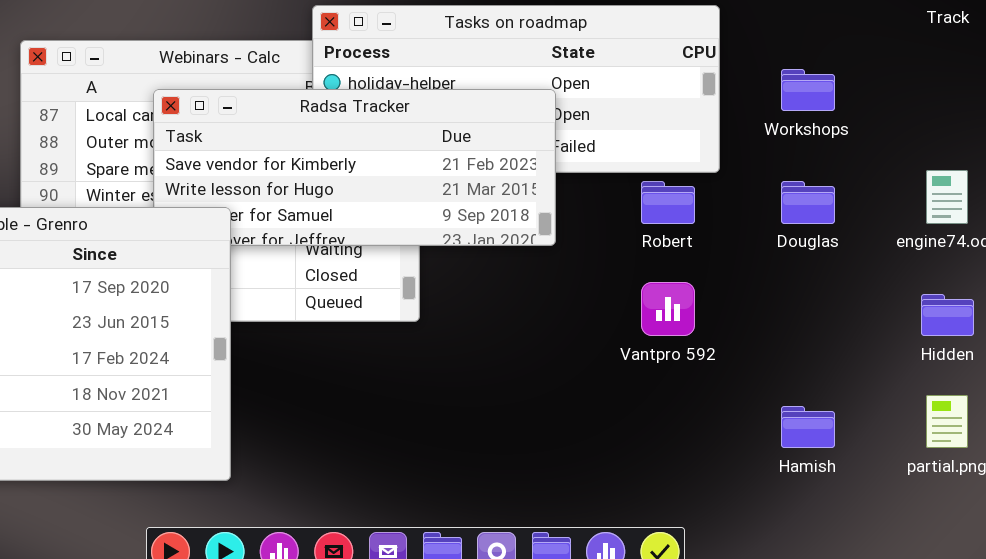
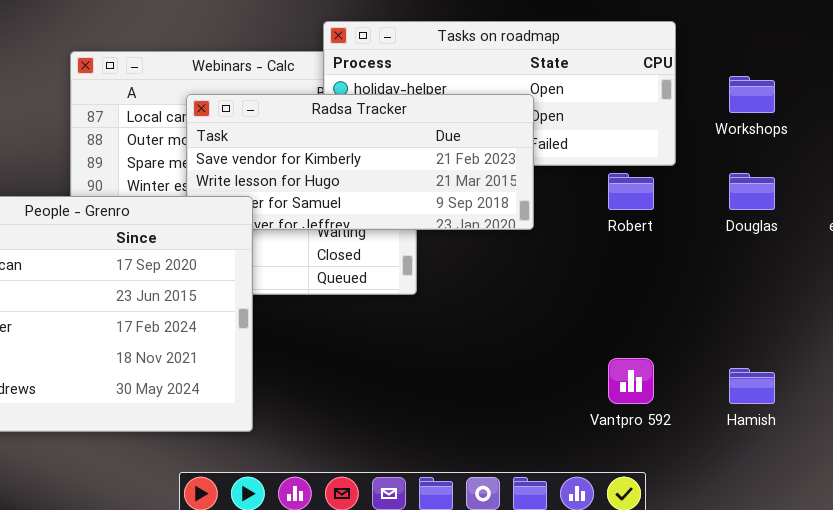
Vantpro 592: [641,282,695,336] -> [608,358,654,404], moved

